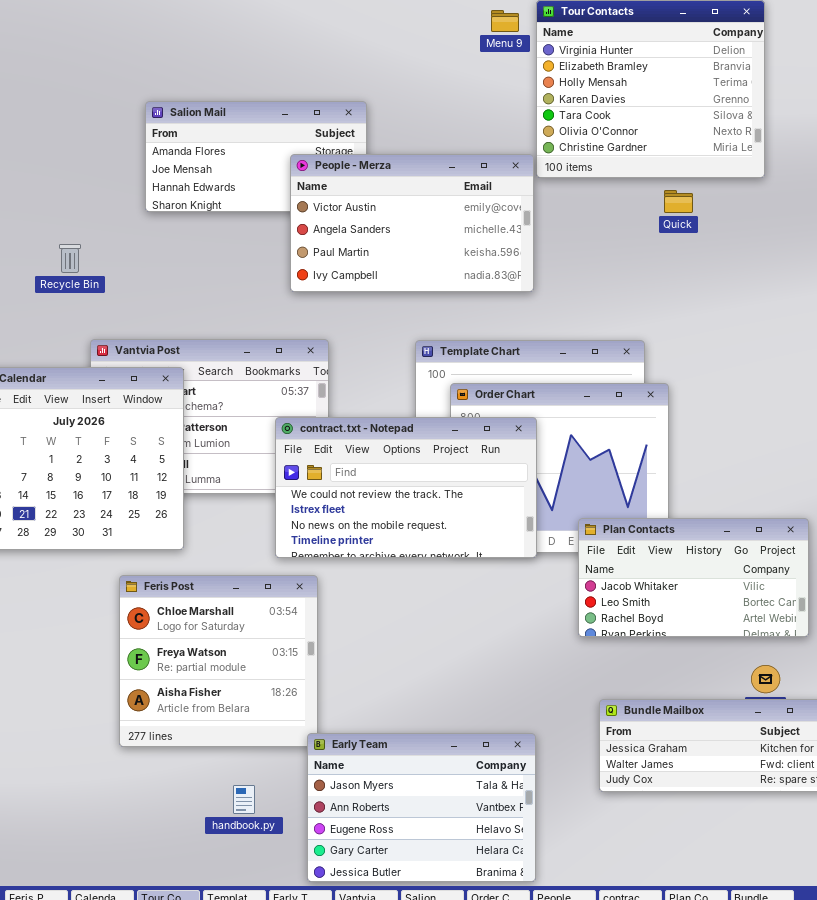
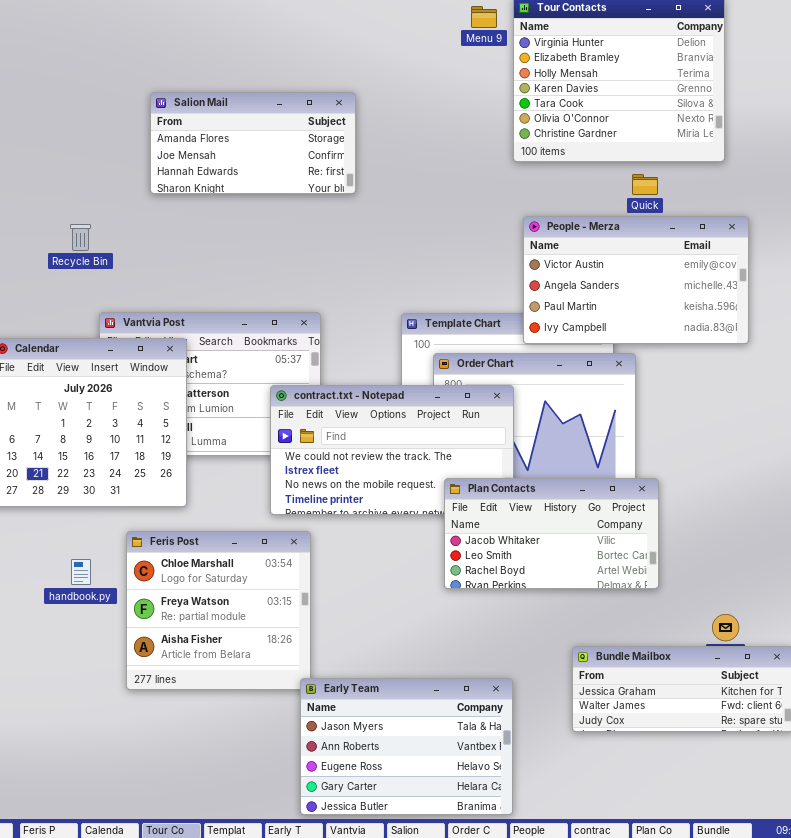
People - Merza: [290,154,534,292] -> [523,216,749,344], moved
Plan Contacts: [578,518,809,637] -> [444,478,659,589], moved
handbook.py: [233,785,255,814] -> [71,559,91,585], moved

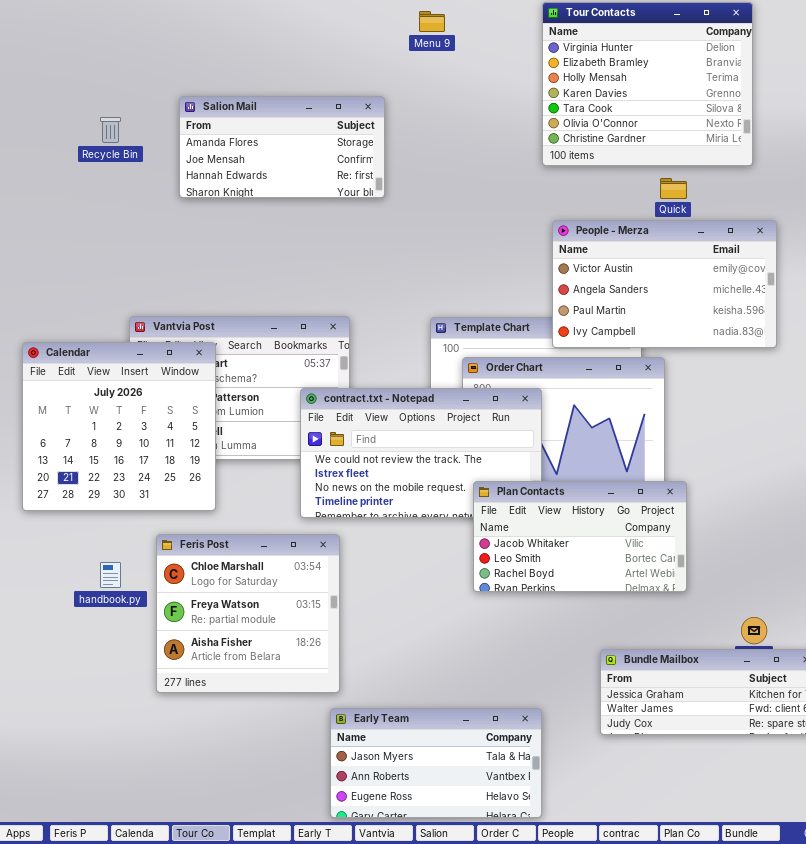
Menu 9: [471,6,497,28] -> [419,11,445,32], moved
Recycle Bin: [70,224,91,251] -> [100,117,121,143], moved
Early Team: [300,678,513,815] -> [330,708,542,818], resized

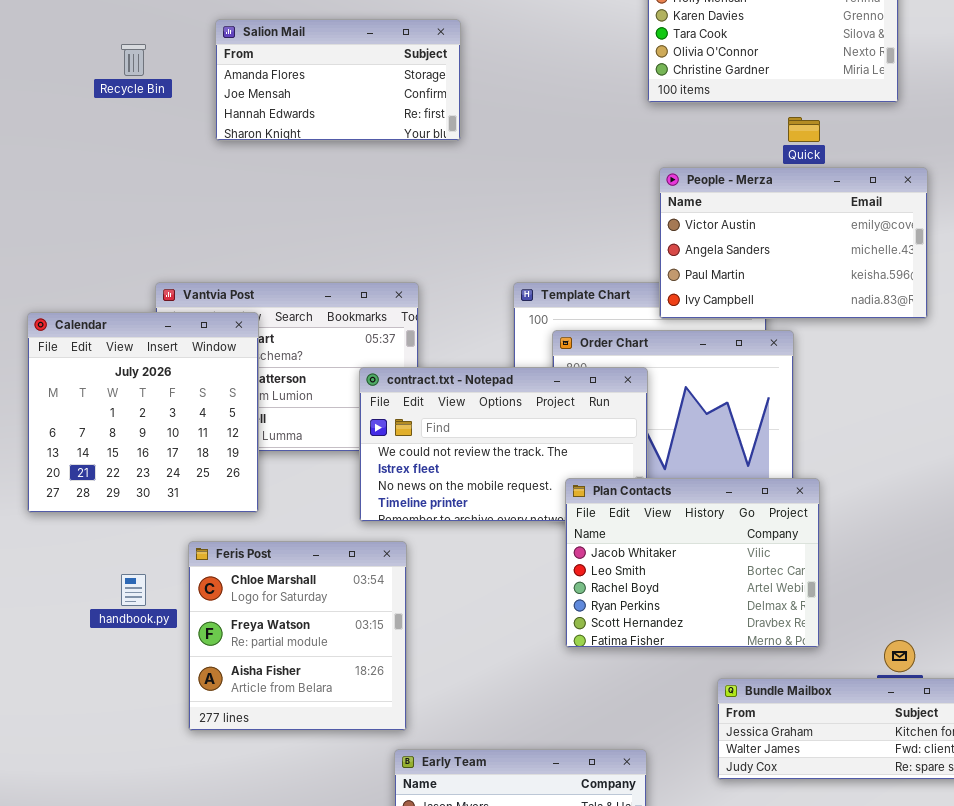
Plan Contacts: [473,481,687,592] -> [565,478,820,648], resized

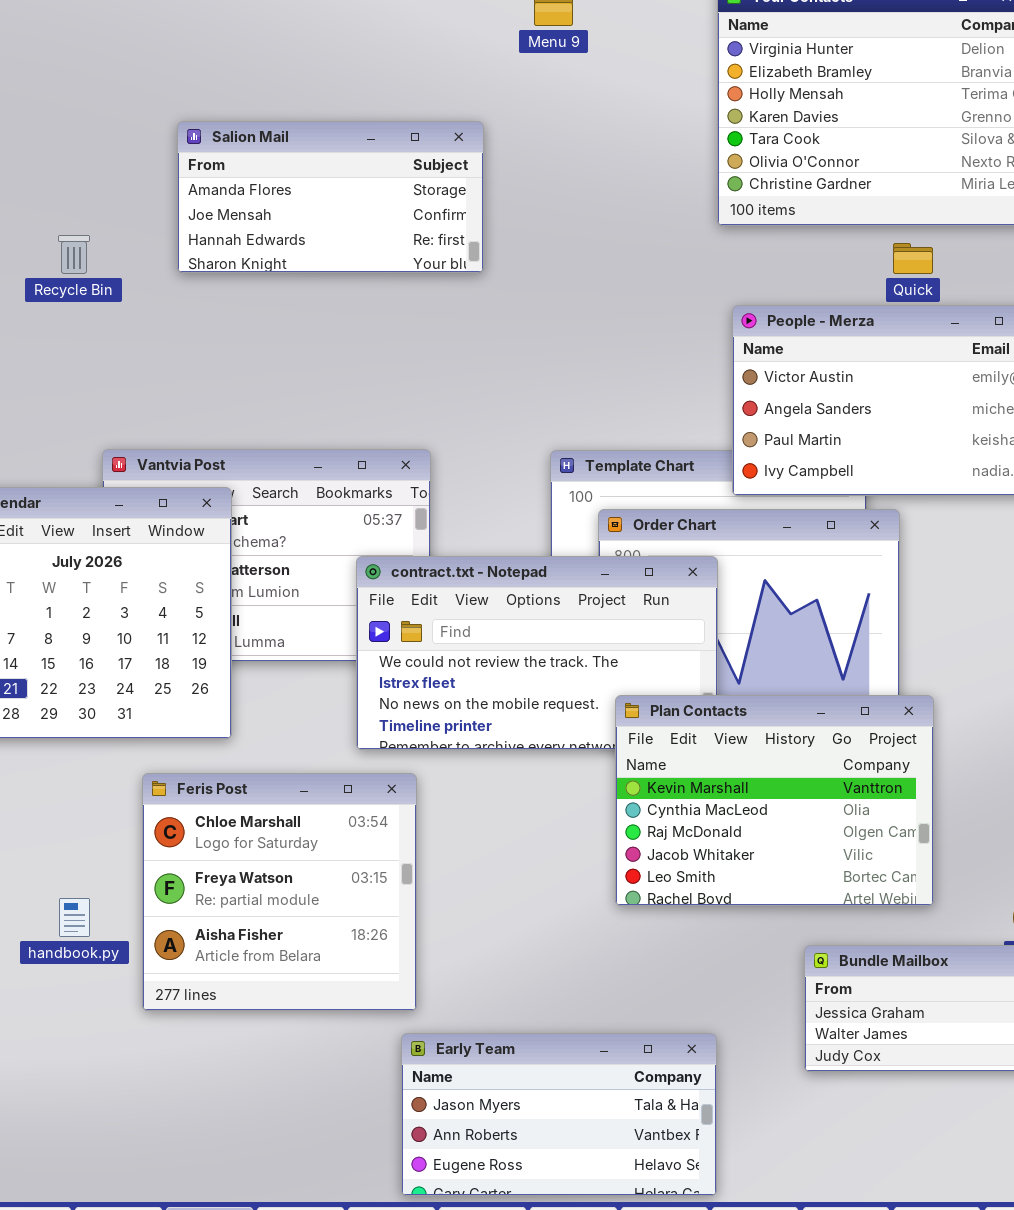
Recycle Bin: [121,44,146,76] -> [58,235,90,274], moved
Plan Contacts: [565,478,820,648] -> [615,695,934,906], scrolled up 3 rows
handbook.py: [121,574,146,606] -> [59,898,90,937], moved

